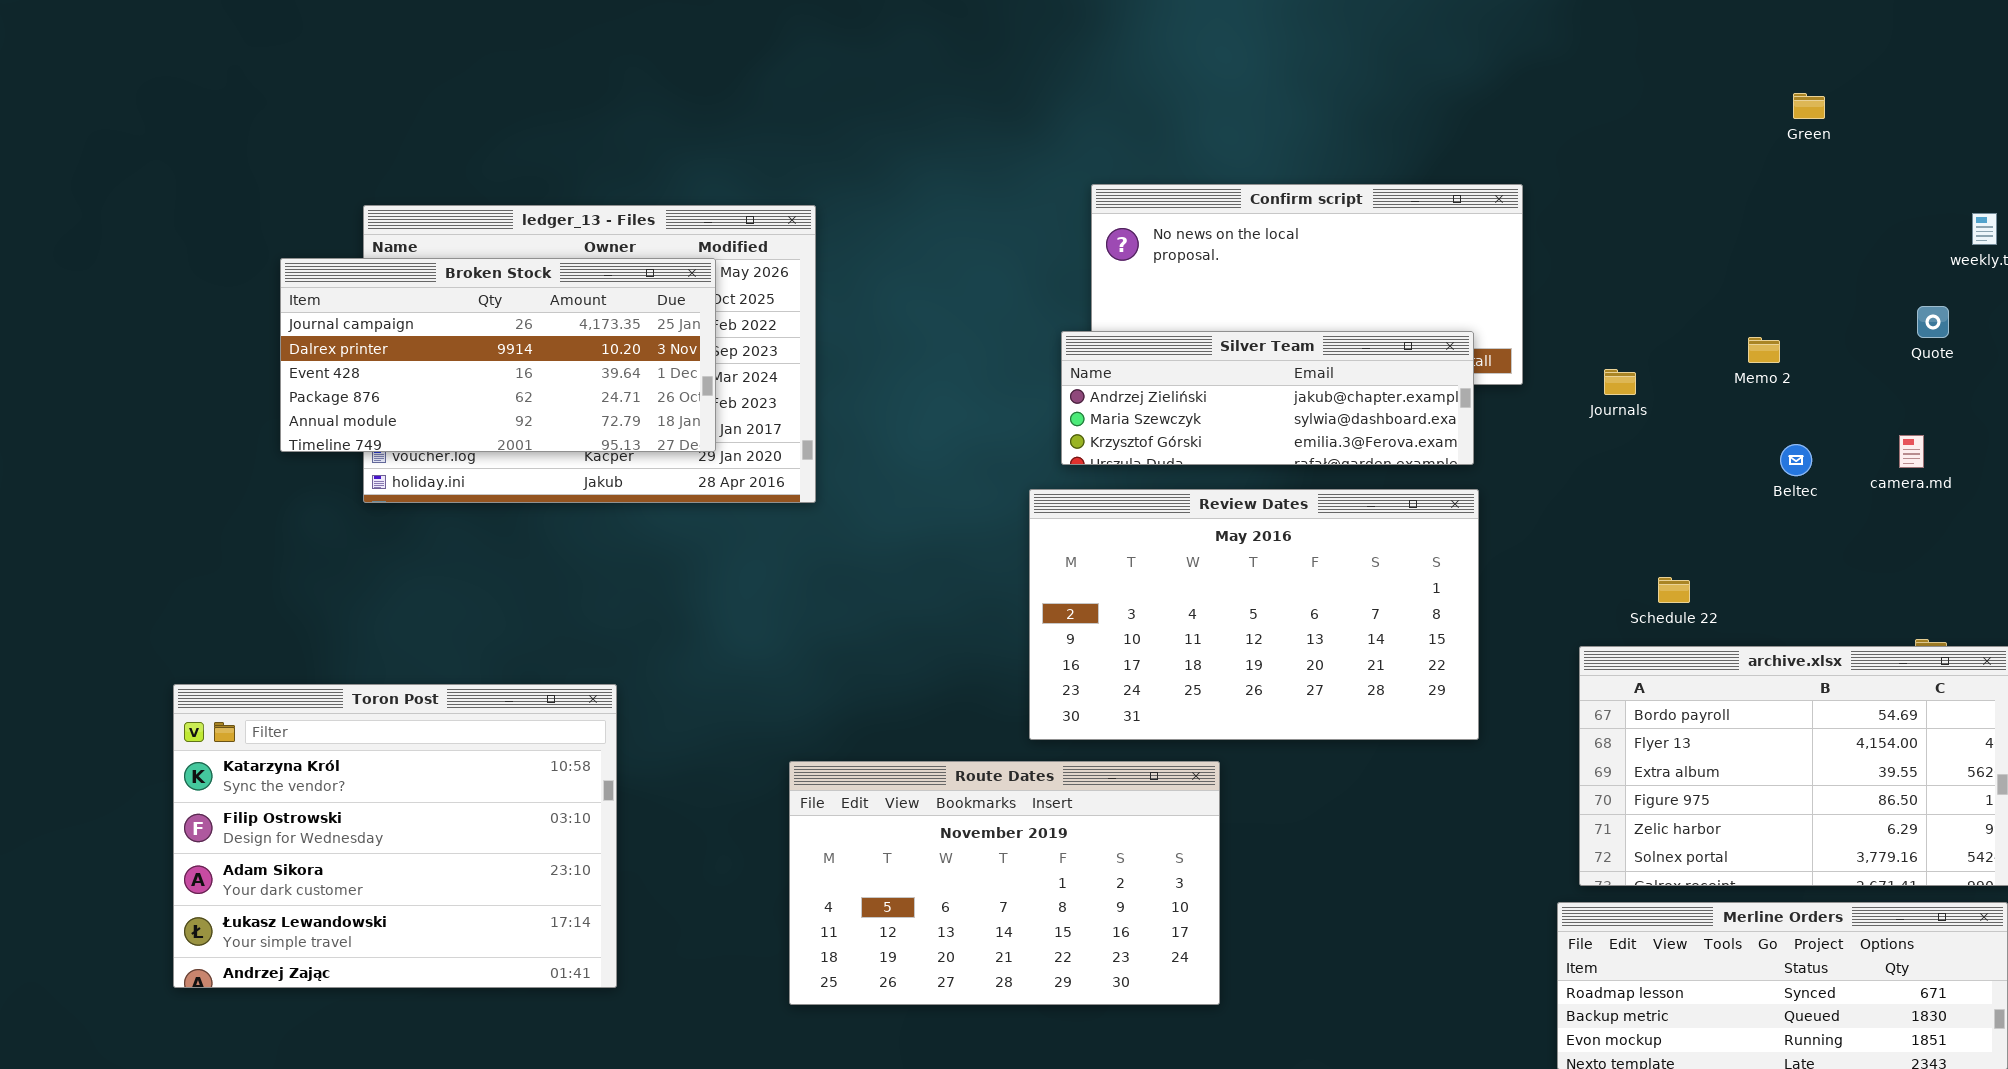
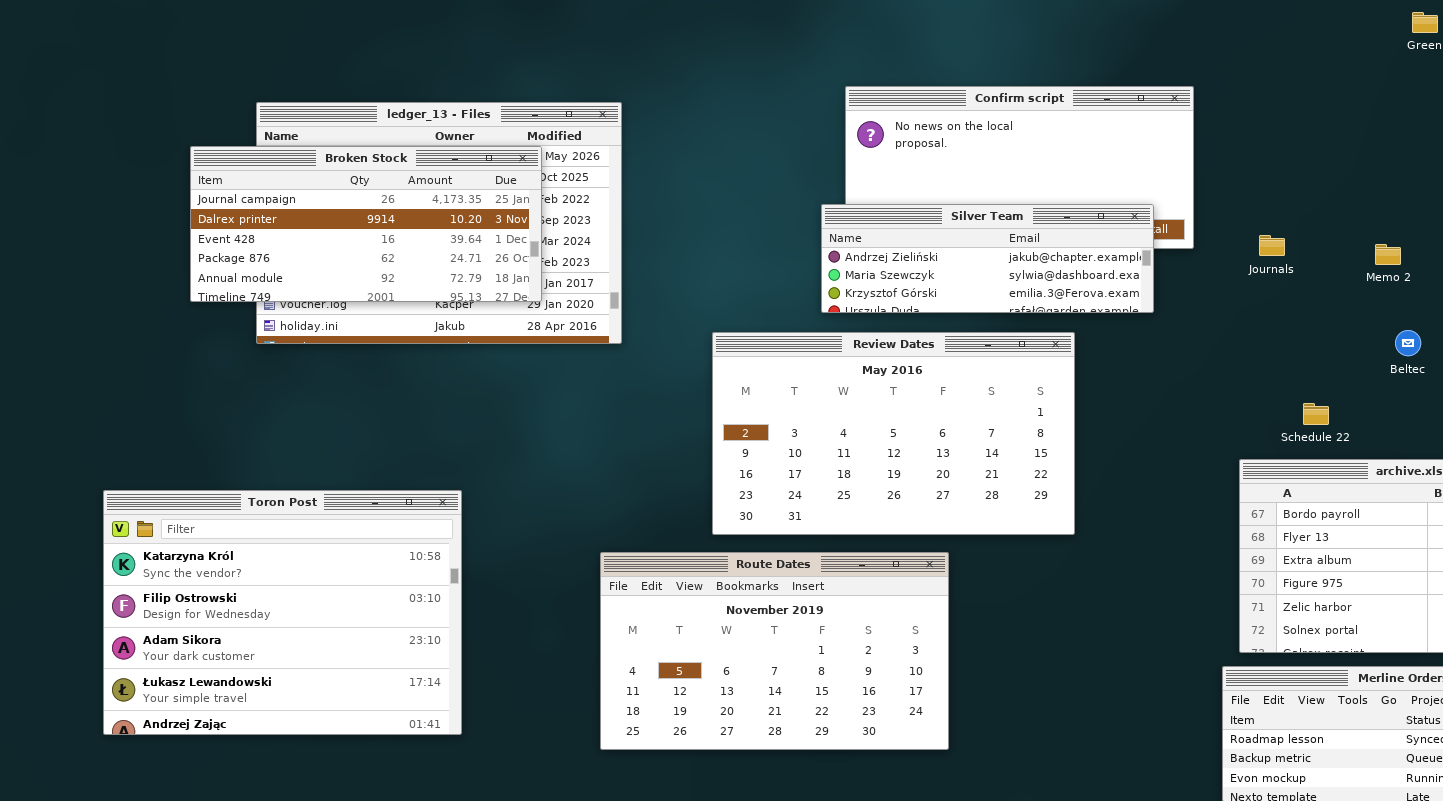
Memo 2: [1748,337,1780,363] -> [1375,244,1401,265], moved
Beltec: [1780,444,1812,476] -> [1395,330,1421,356], moved
Review Dates: [1029,489,1479,740] -> [712,332,1075,535], moved

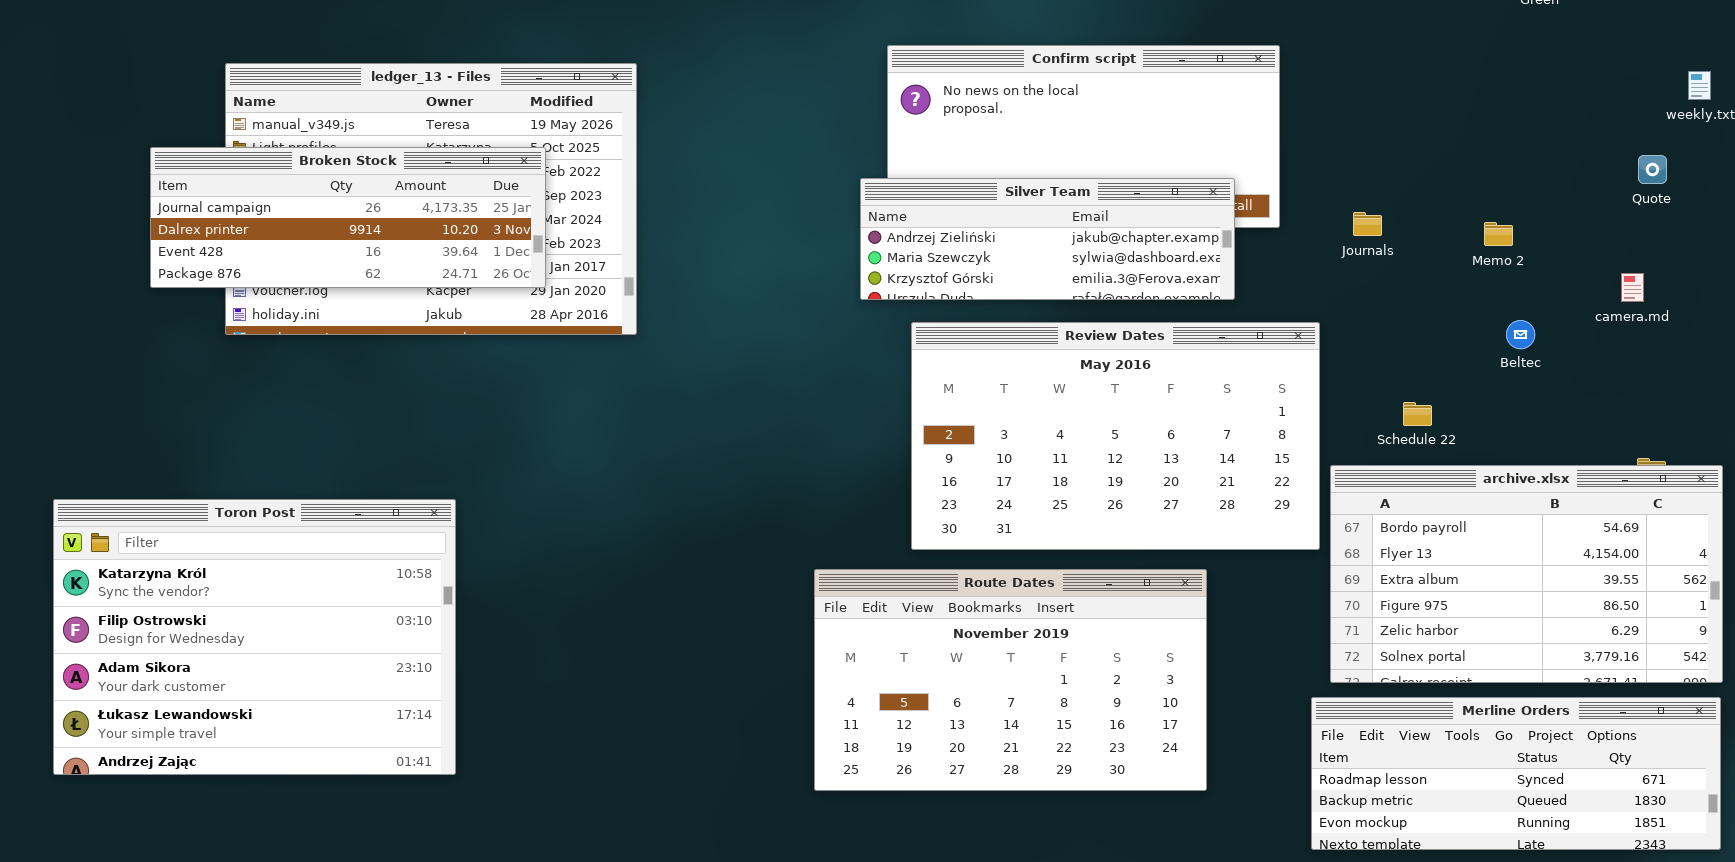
Broken Stock: [190,146,542,302] -> [150,147,546,288], resized
Review Dates: [712,332,1075,535] -> [911,322,1320,550], moved
Route Dates: [600,552,949,750] -> [814,569,1207,791], moved

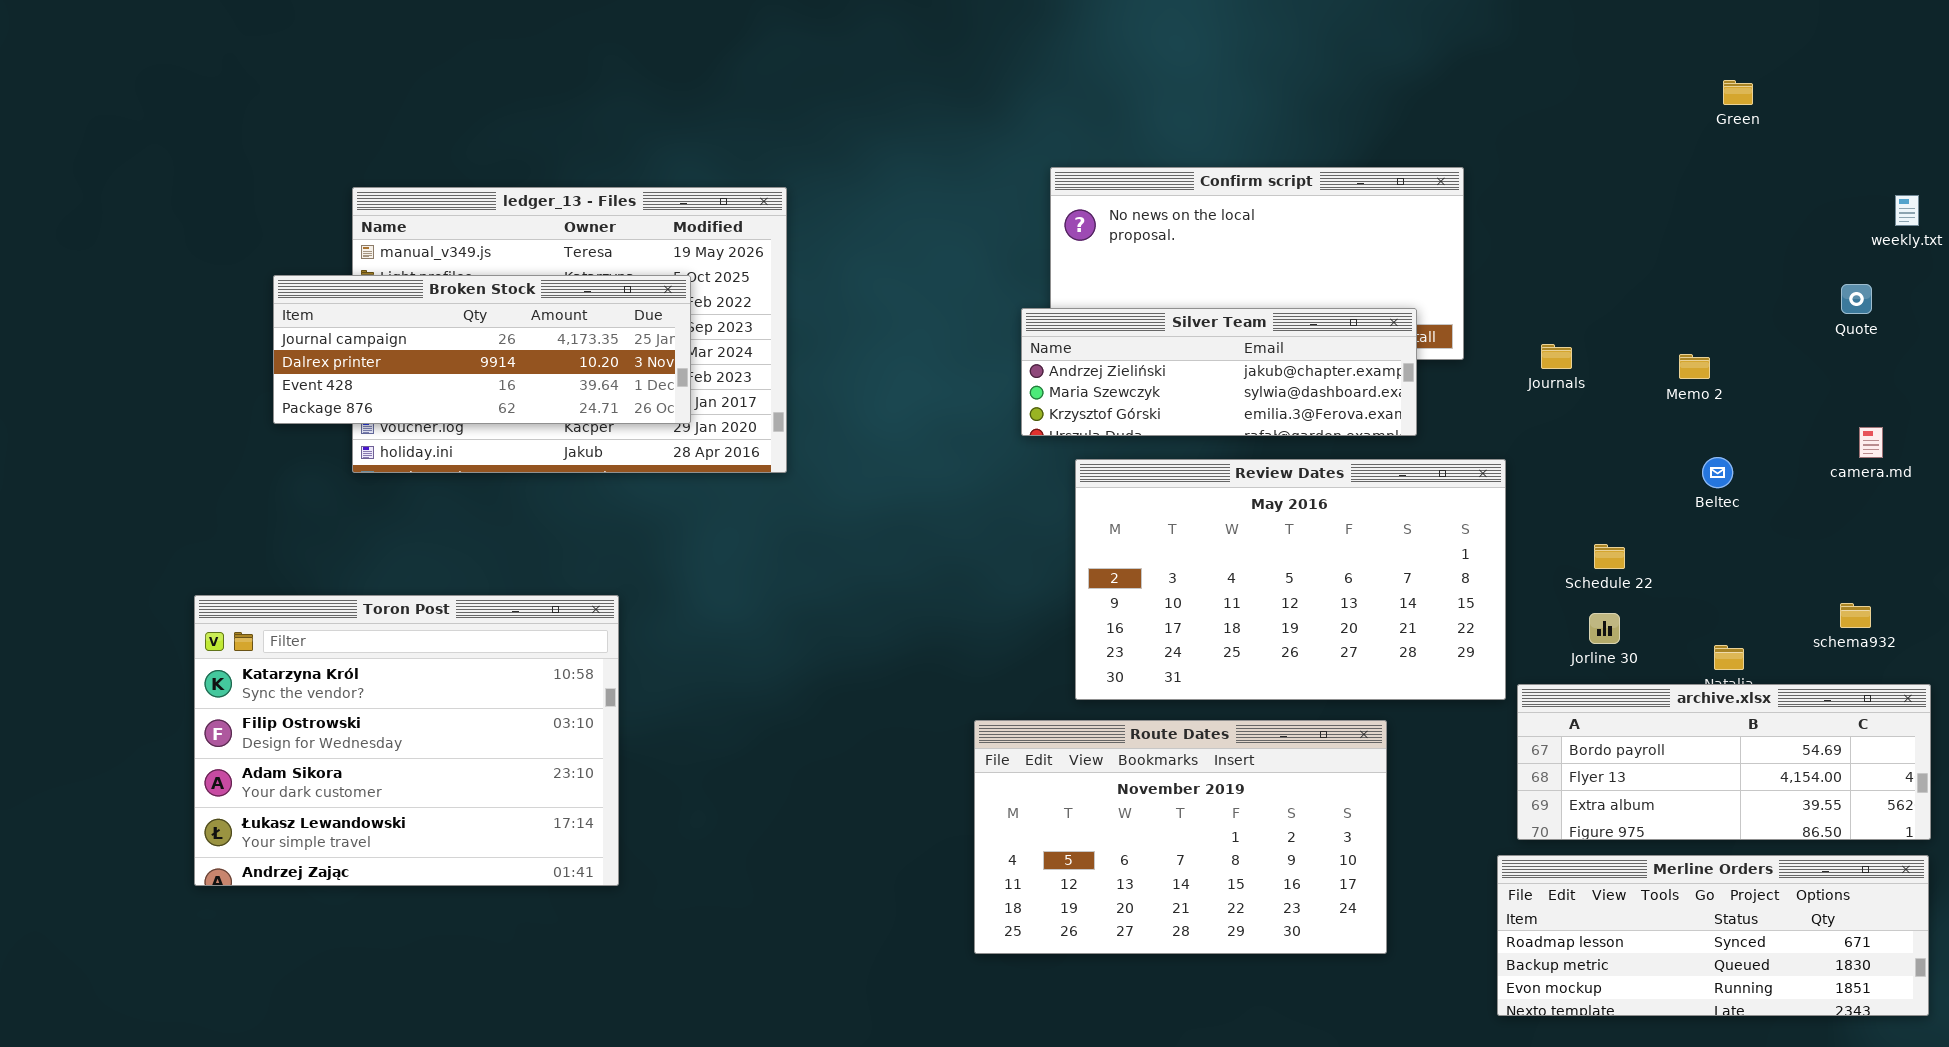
camera.md: [1621,273,1644,302] -> [1859,427,1883,458], moved
archive.xlsx: [1330,465,1723,683] -> [1517,684,1931,840], resized
Toron Post: [53,499,456,775] -> [194,595,619,886], moved

